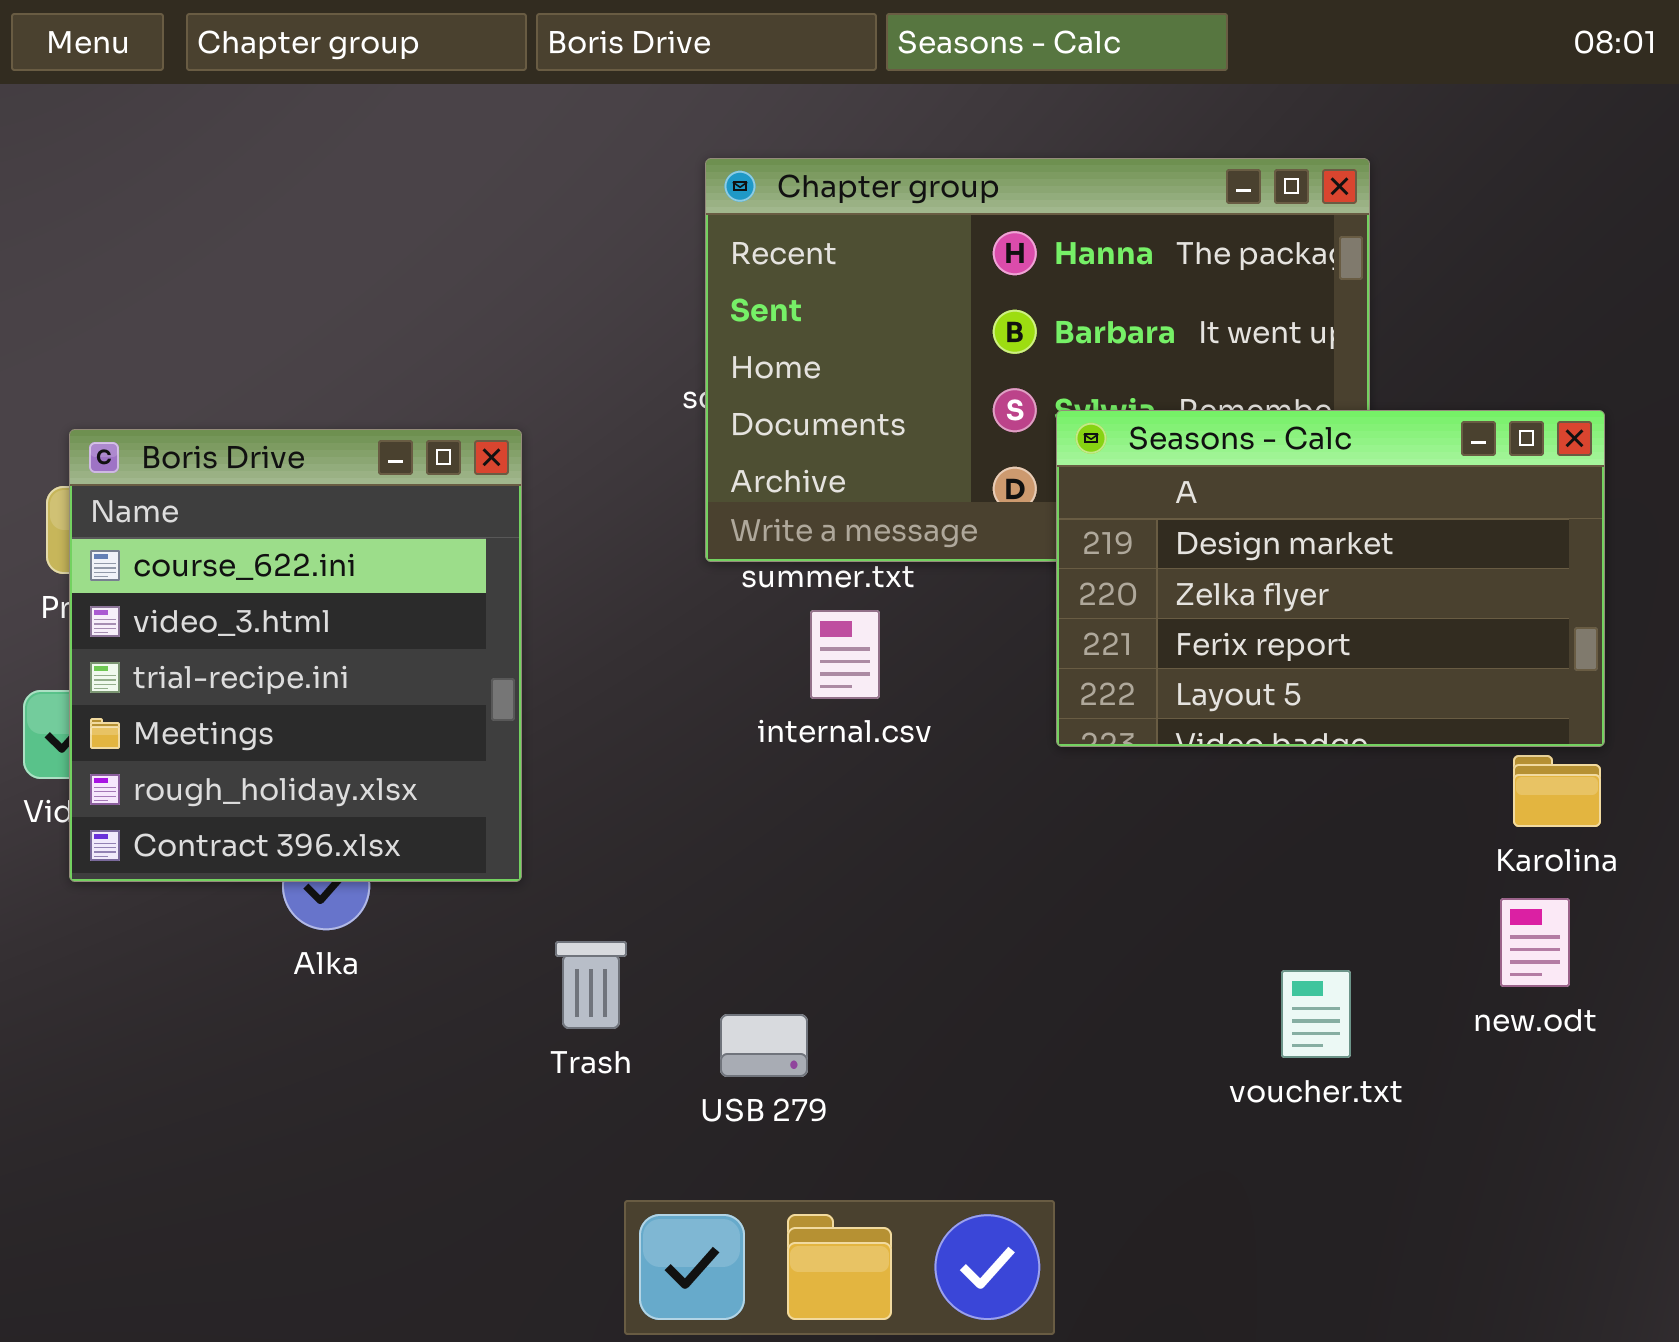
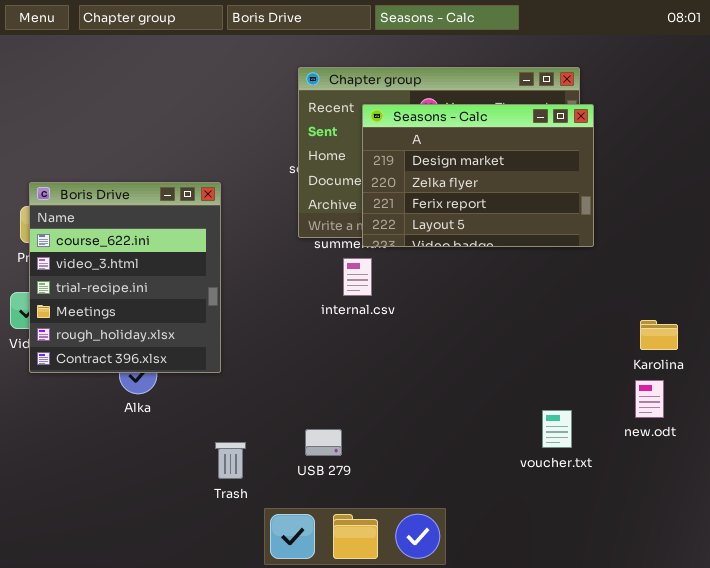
Seasons - Calc: [1056,410,1605,747] -> [362,104,594,247], moved
Trash: [555,941,627,1029] -> [215,442,246,479], moved

